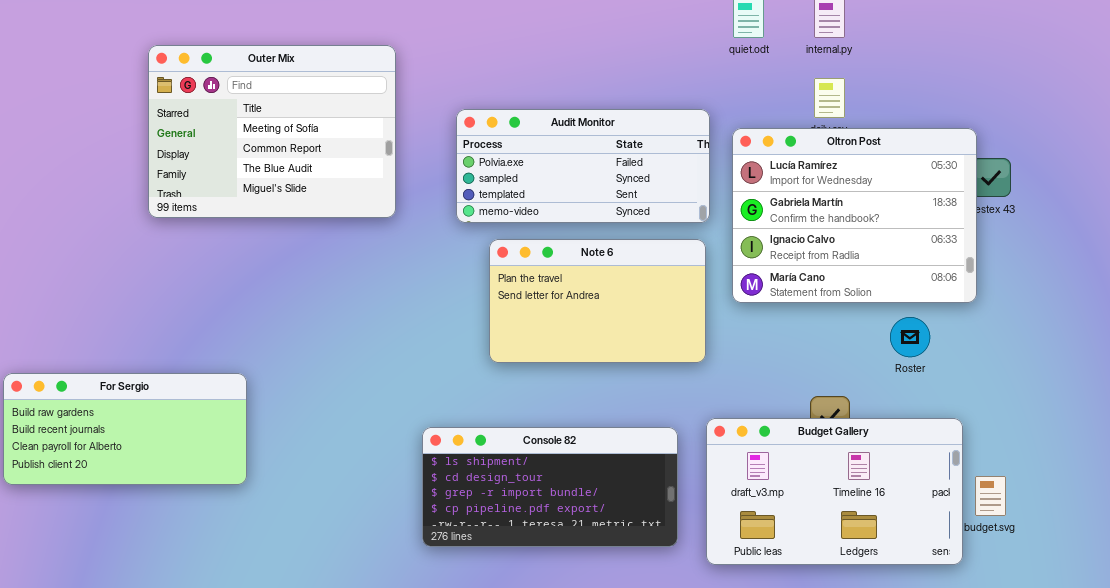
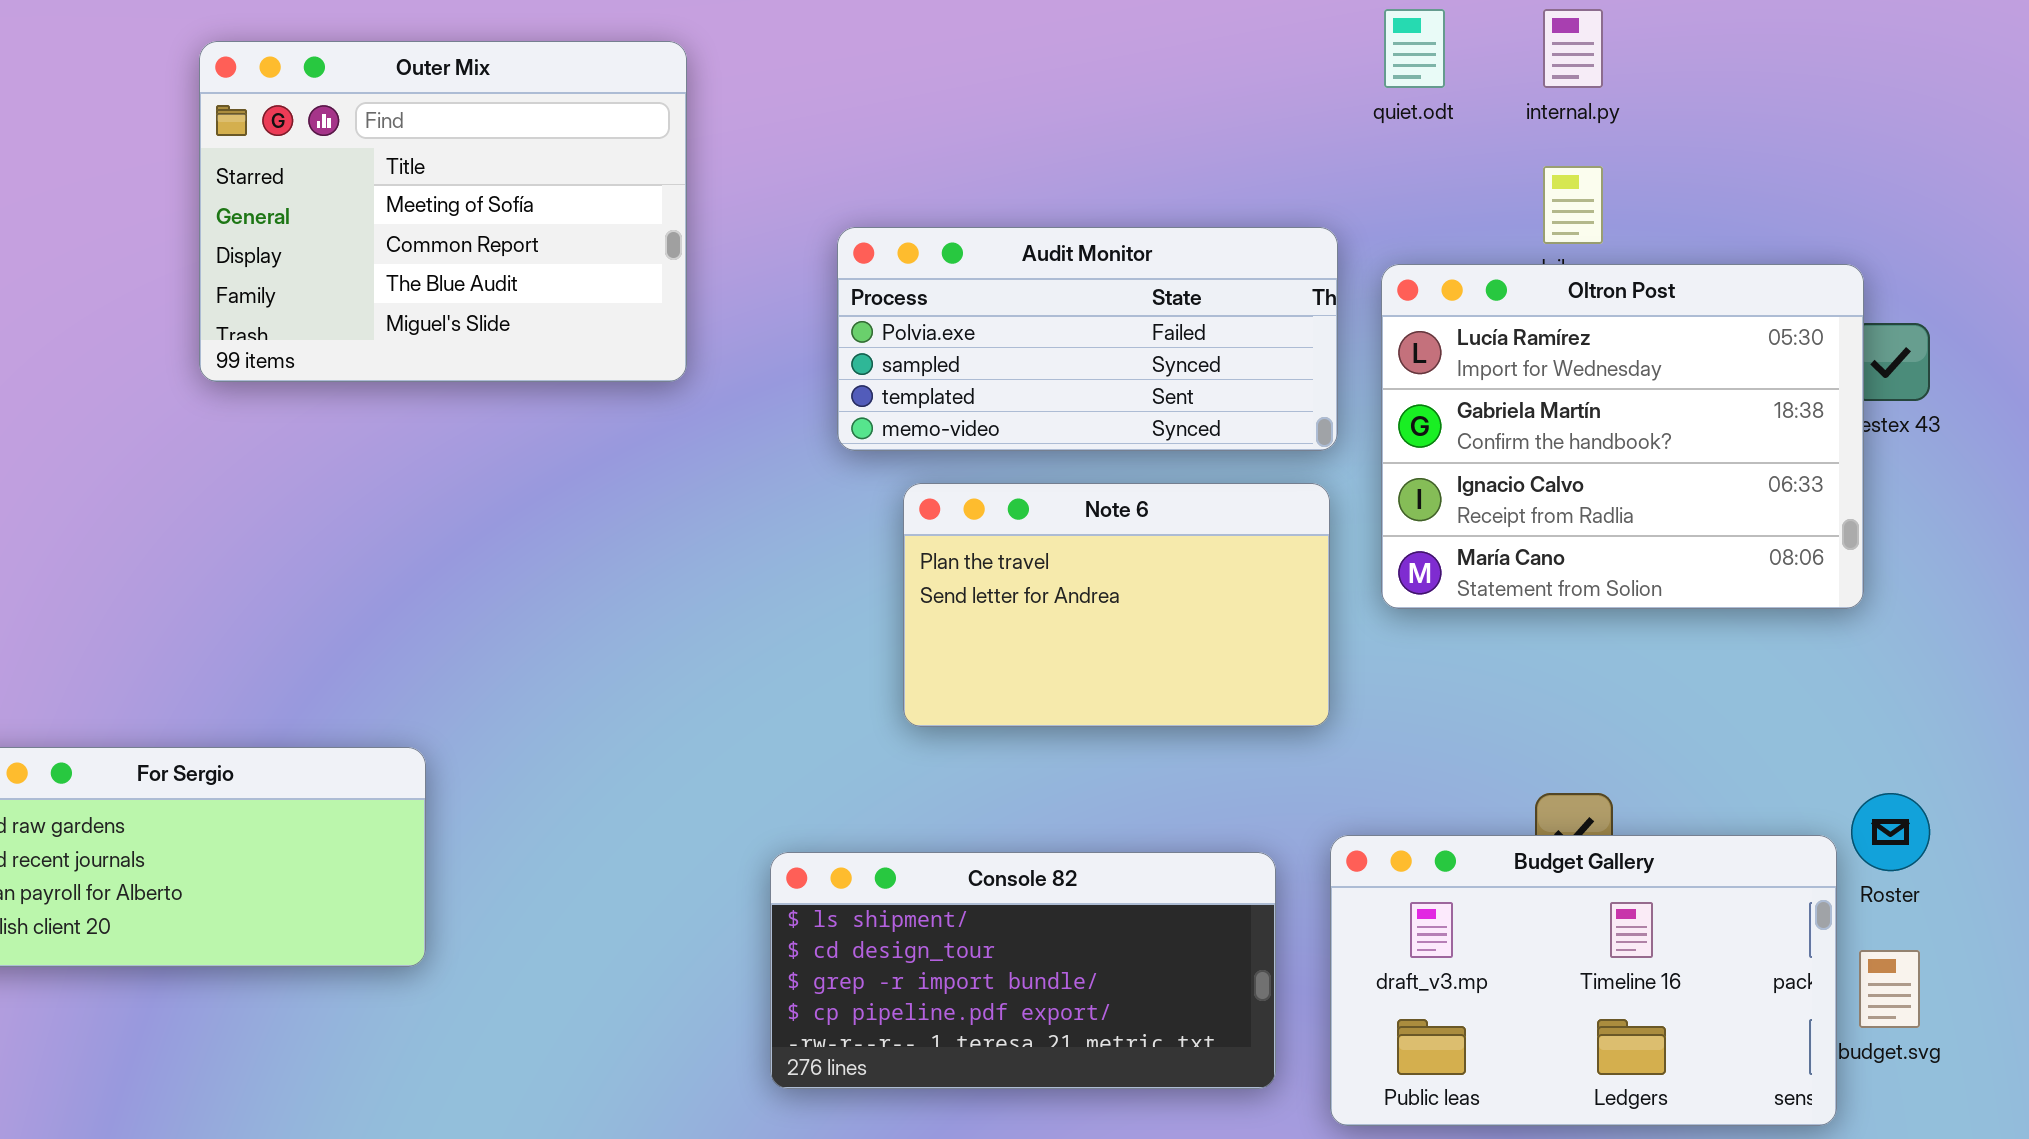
Outer Mix: [148,45,396,218] -> [199,41,687,382], moved
Roster: [890,317,930,357] -> [1851,793,1930,871], moved

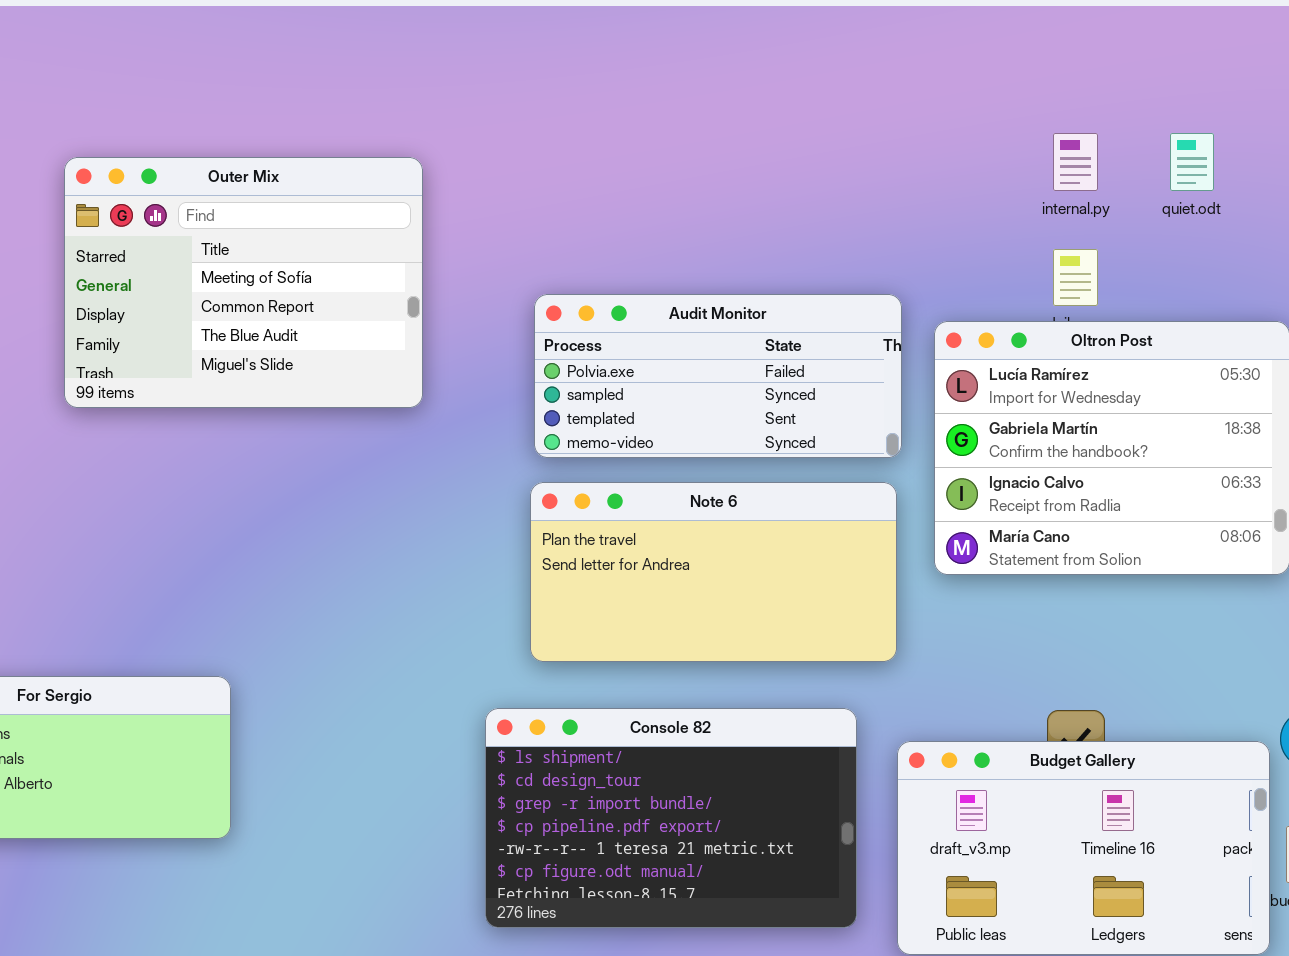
quiet.odt: [1384,9,1445,88] -> [1170,133,1214,191], moved
Note 6: [903,483,1330,727] -> [530,482,897,662], resized
Console 82: [770,852,1276,1089] -> [485,708,857,928], resized

